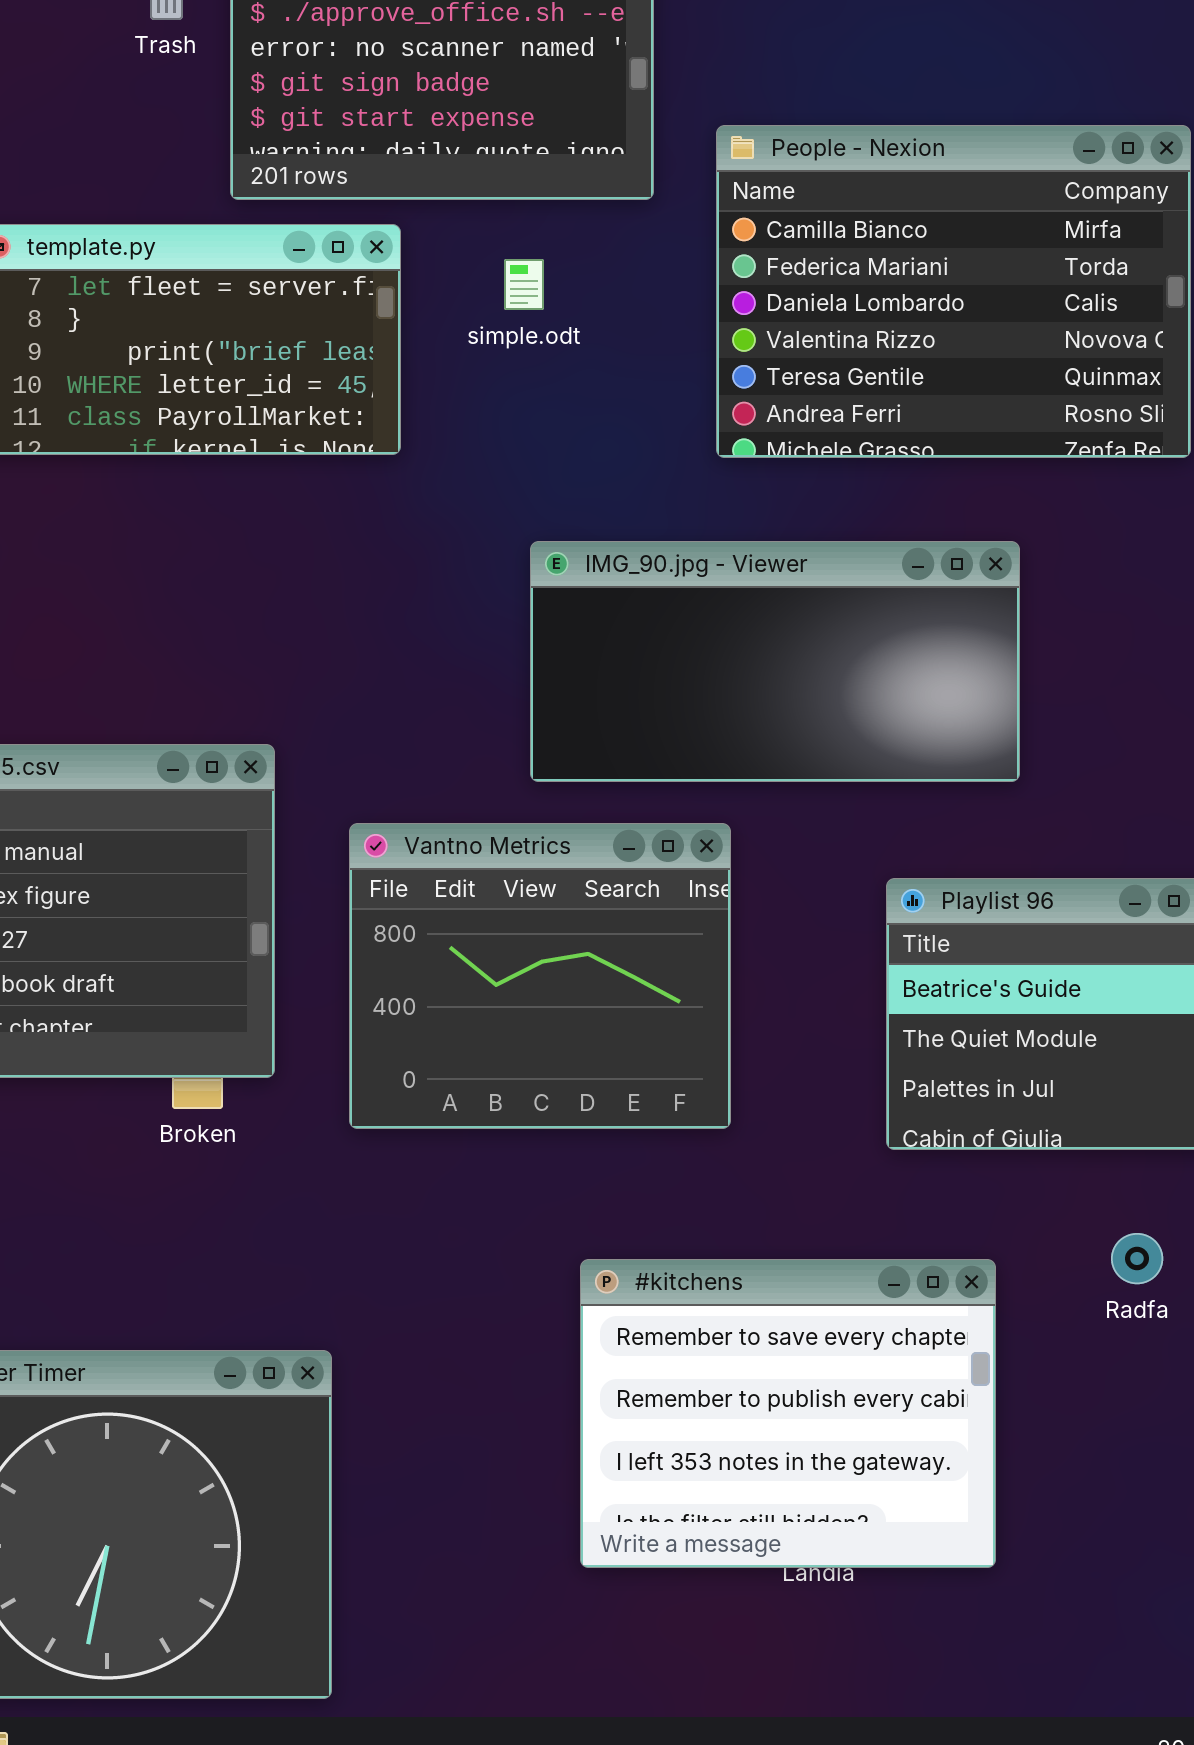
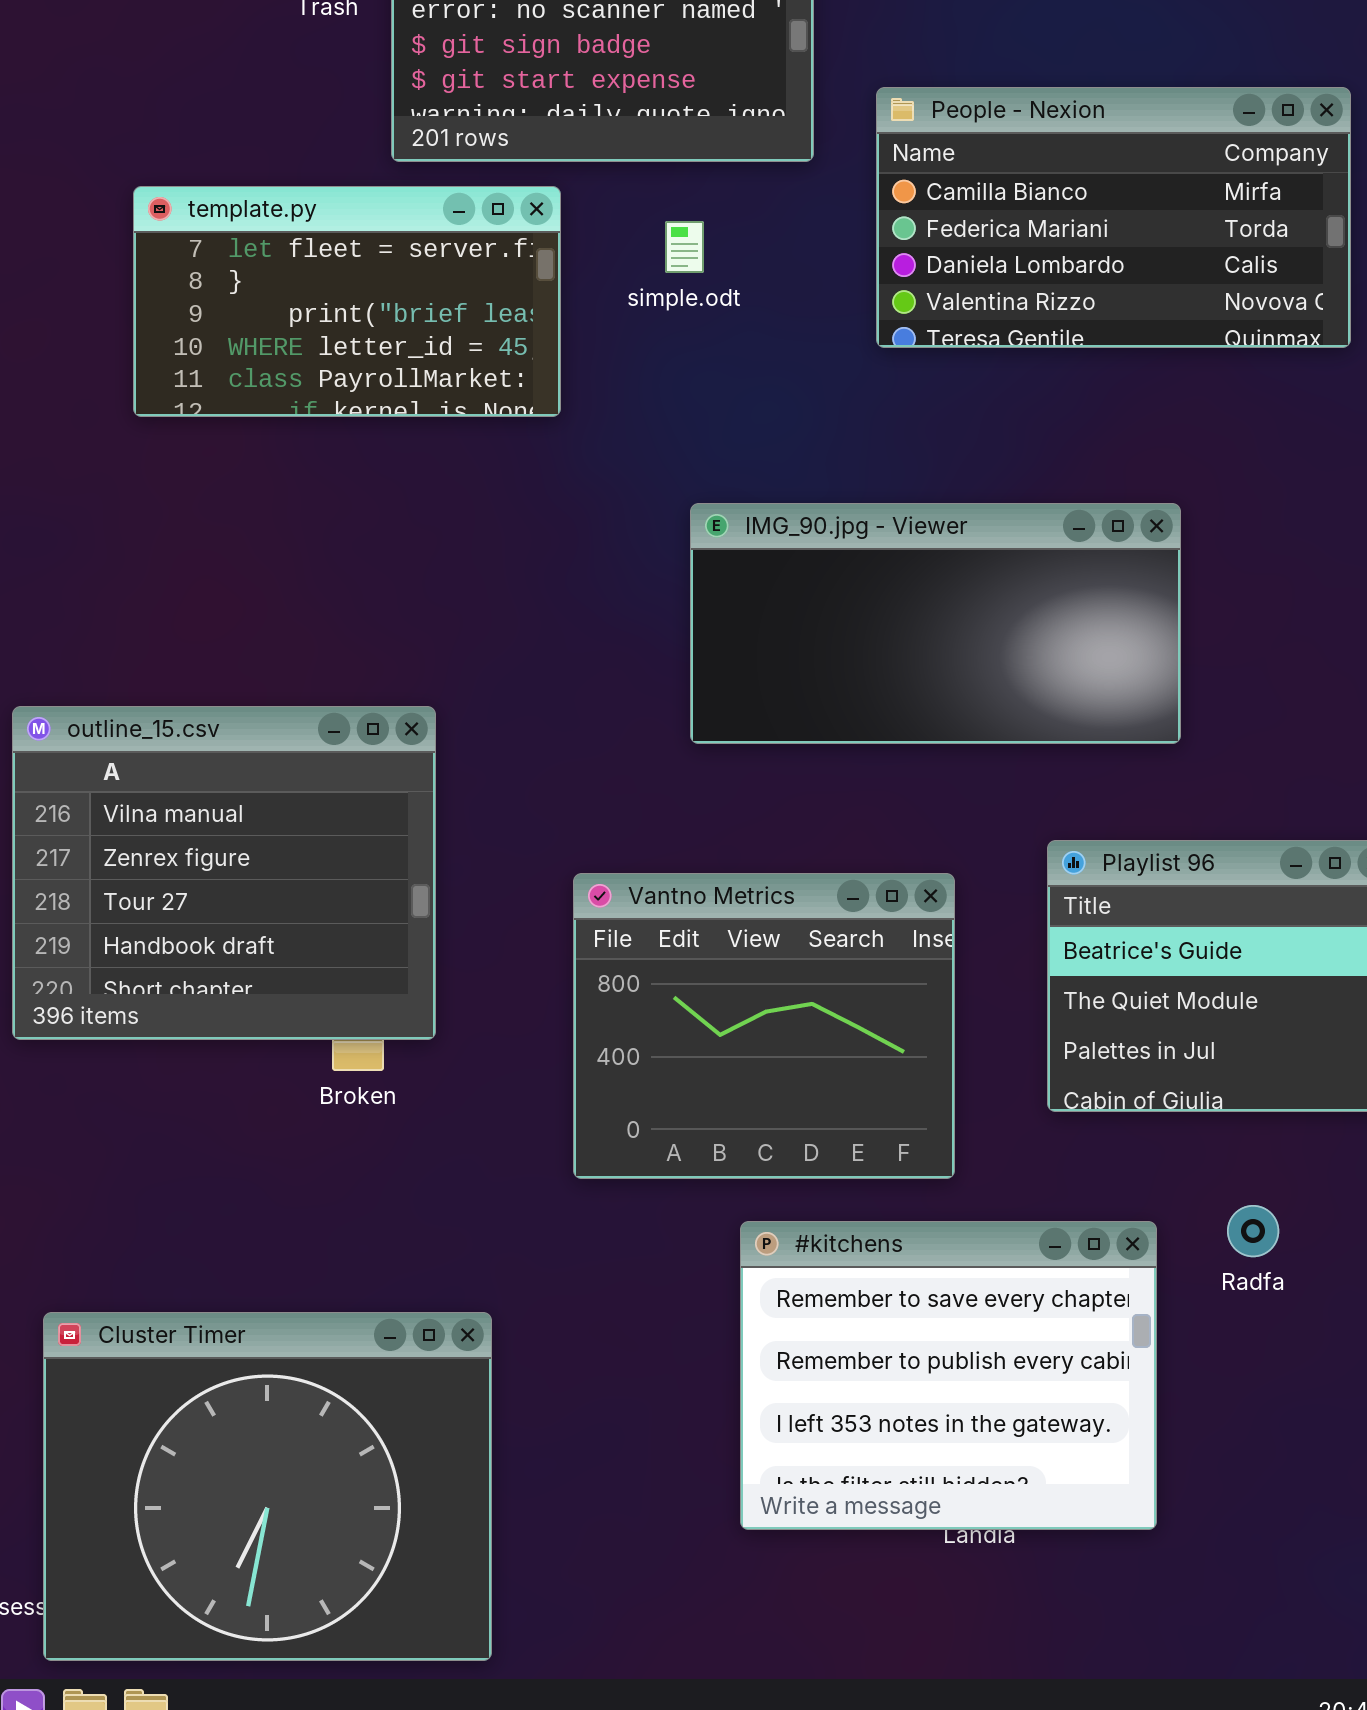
People - Nexion: [716,125,1191,458] -> [876,87,1351,348], resized
Vantno Metrics: [349,823,731,1129] -> [573,873,955,1179], moved
Radfa: [1111,1233,1163,1284] -> [1227,1205,1279,1257], moved

